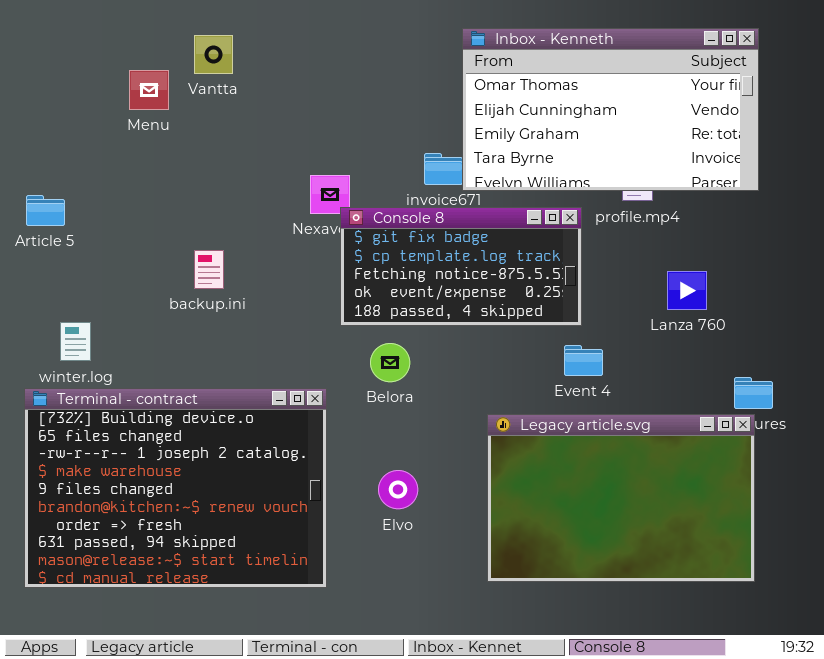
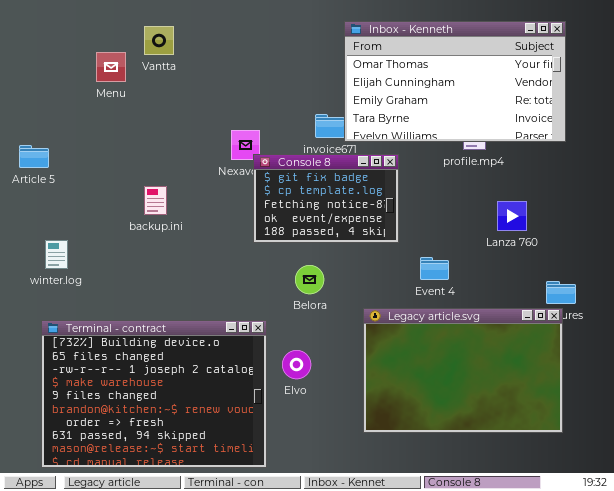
Console 8: [340,207,582,326] -> [253,154,399,243], resized
Belora: [370,343,410,382] -> [295,265,324,294], moved
Terminal - contract: [24,388,327,588] -> [41,320,267,468], moved

